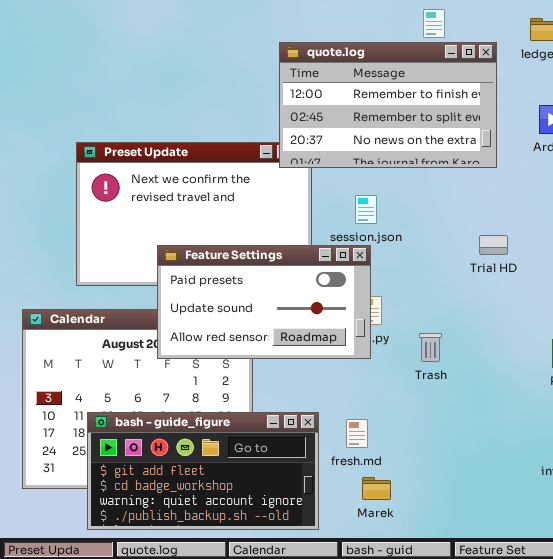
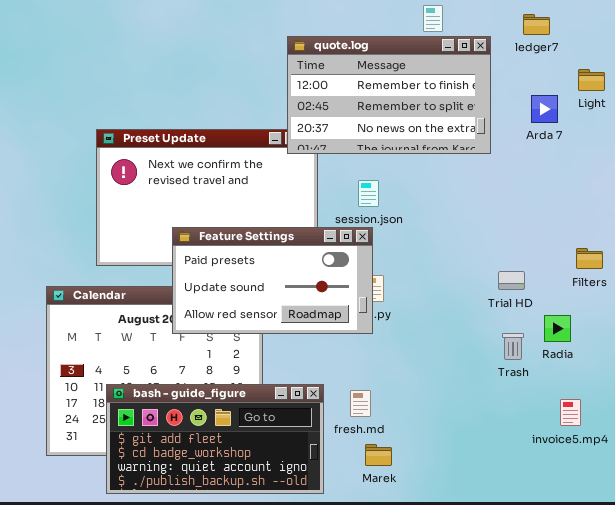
Trial HD: [479,235,508,255] -> [498,271,525,290], moved
Trash: [419,333,442,362] -> [502,333,524,360], moved

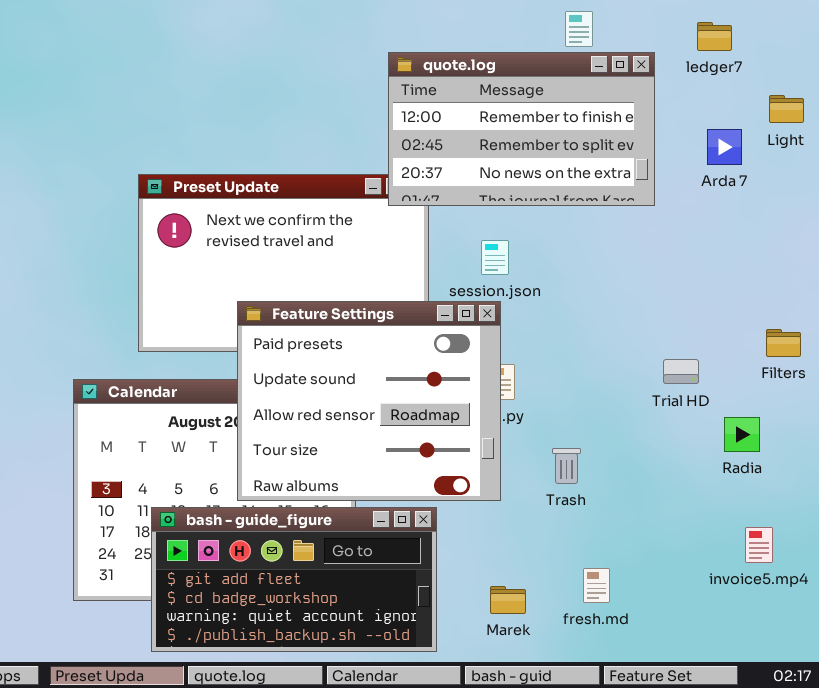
Feature Settings: [172,227,373,334] -> [237,301,501,501], resized
Trash: [502,333,524,360] -> [552,448,581,484], moved
fresh.md: [350,390,371,417] -> [583,568,610,603], moved

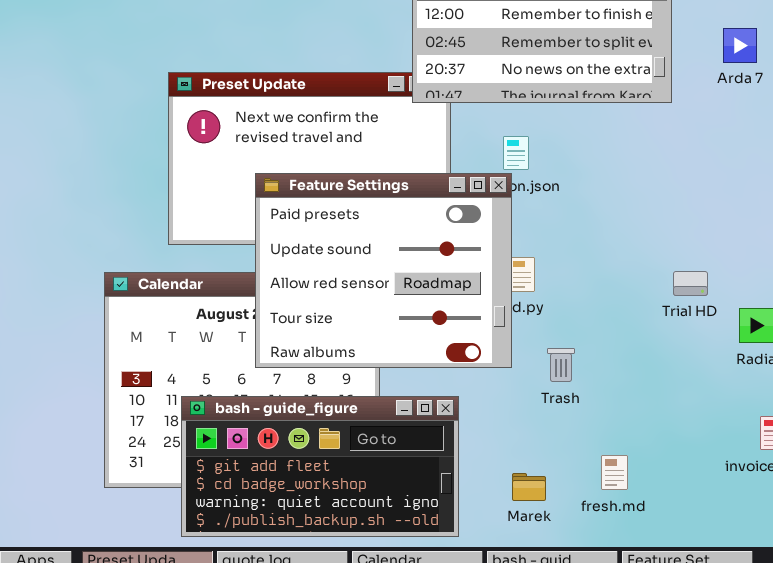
Feature Settings: [237,301,501,501] -> [255,173,512,368], moved
Trial HD: [663,359,699,384] -> [673,271,708,296], moved
Trash: [552,448,581,484] -> [547,348,575,382], moved

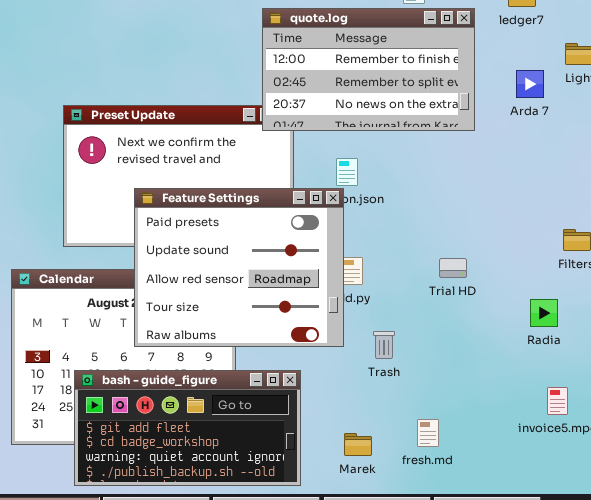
Trial HD: [673,271,708,296] -> [439,258,467,278], moved

